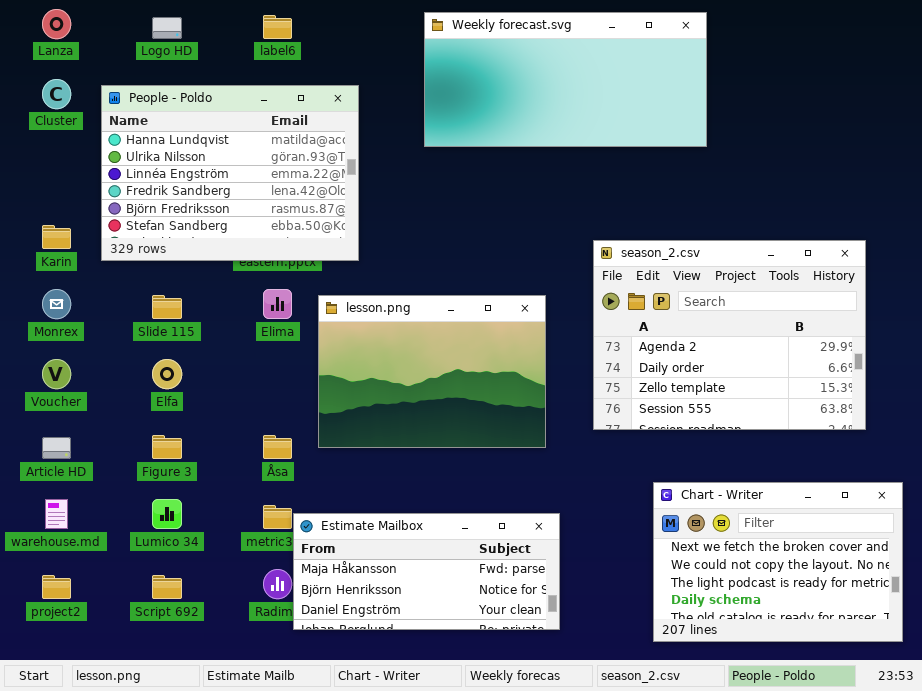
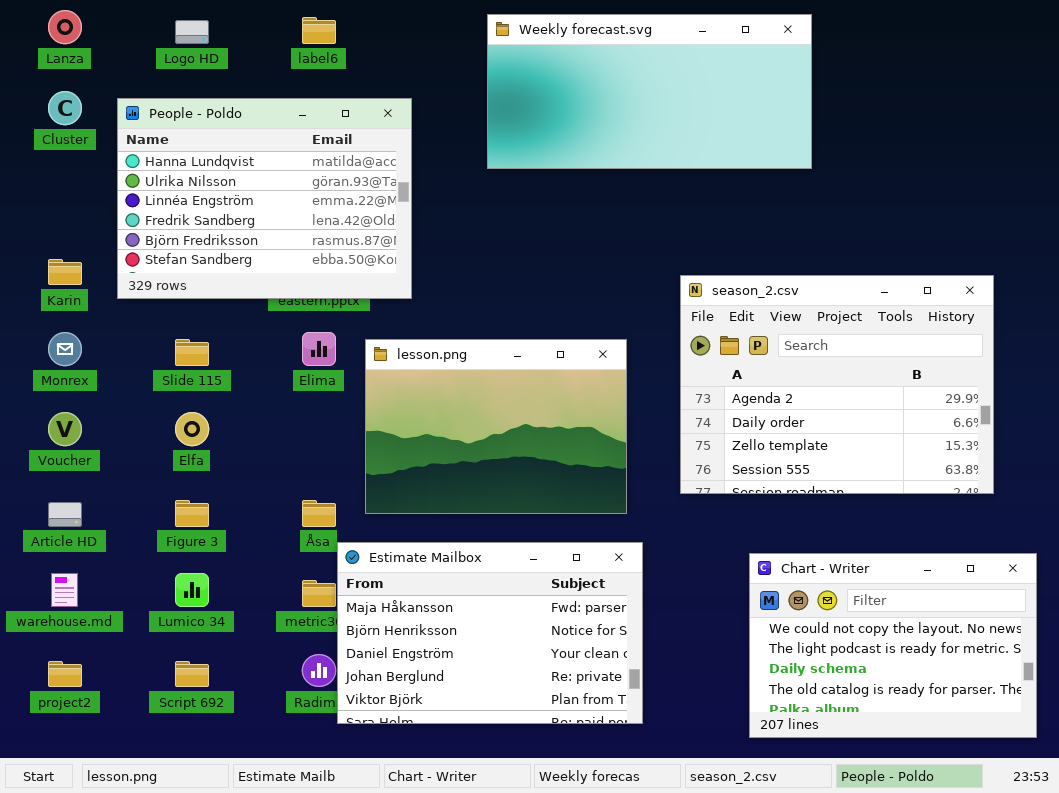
Chart - Writer: [653,482,903,642] -> [749,553,1037,738], scrolled down 1 row
Estimate Mailbox: [293,513,560,630] -> [337,542,643,724], resized

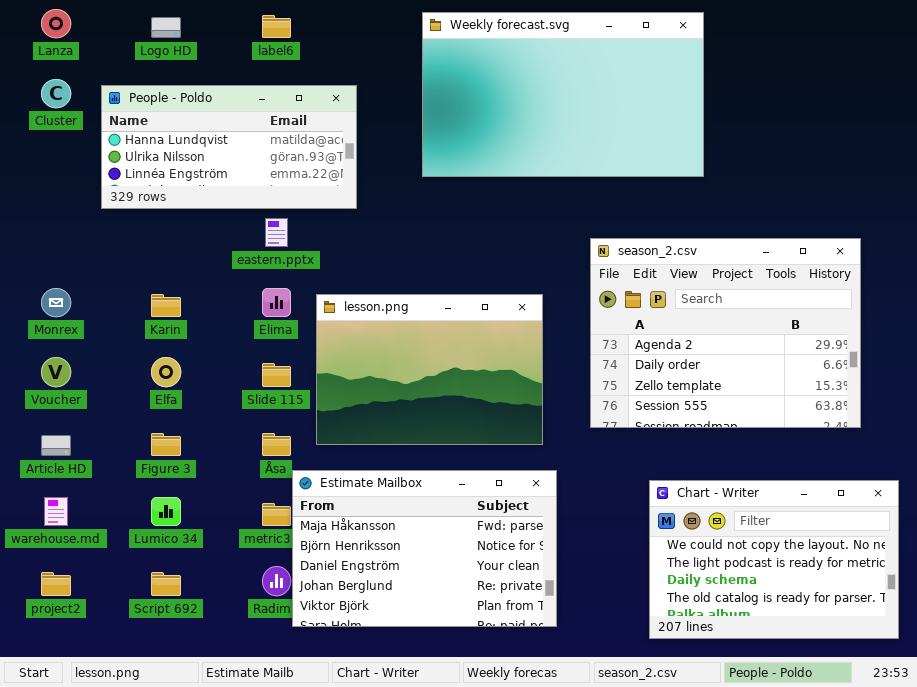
Weekly forecast.svg: [487,14,812,169] -> [422,12,704,177], resized
People - Poldo: [117,98,412,299] -> [101,85,357,209], resized
Karin: [48,259,82,285] -> [151,294,181,317], moved
Slide 115: [175,339,209,366] -> [262,363,291,387], moved

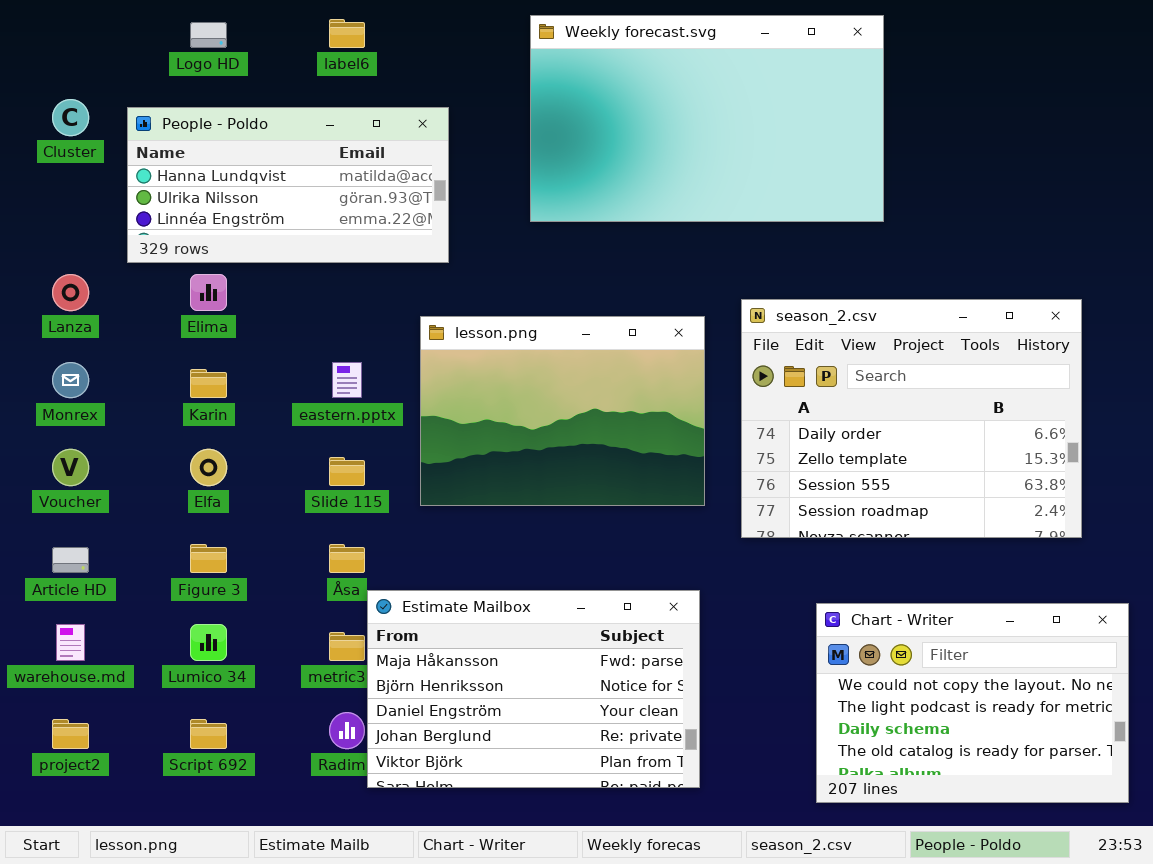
Lanza: [41,9,71,38] -> [52,274,89,311], moved
eastern.pptx: [265,218,288,247] -> [332,362,362,398], moved
season_2.csv: [590,238,861,428] -> [741,299,1082,538], scrolled down 1 row
Elima: [262,288,291,317] -> [190,274,227,311], moved
lesson.png: [316,294,543,445] -> [420,316,705,506], moved

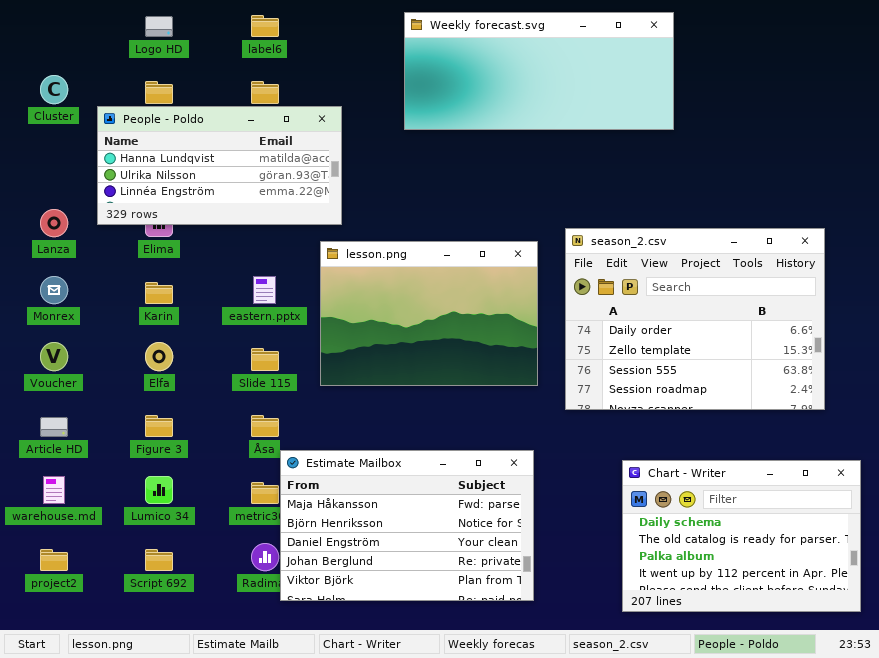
Weekly forecast.svg: [530,15,884,222] -> [404,12,674,130], resized
People - Poldo: [127,107,449,263] -> [97,106,342,225], moved
Chart - Writer: [816,603,1129,803] -> [622,460,861,612], scrolled down 2 rows

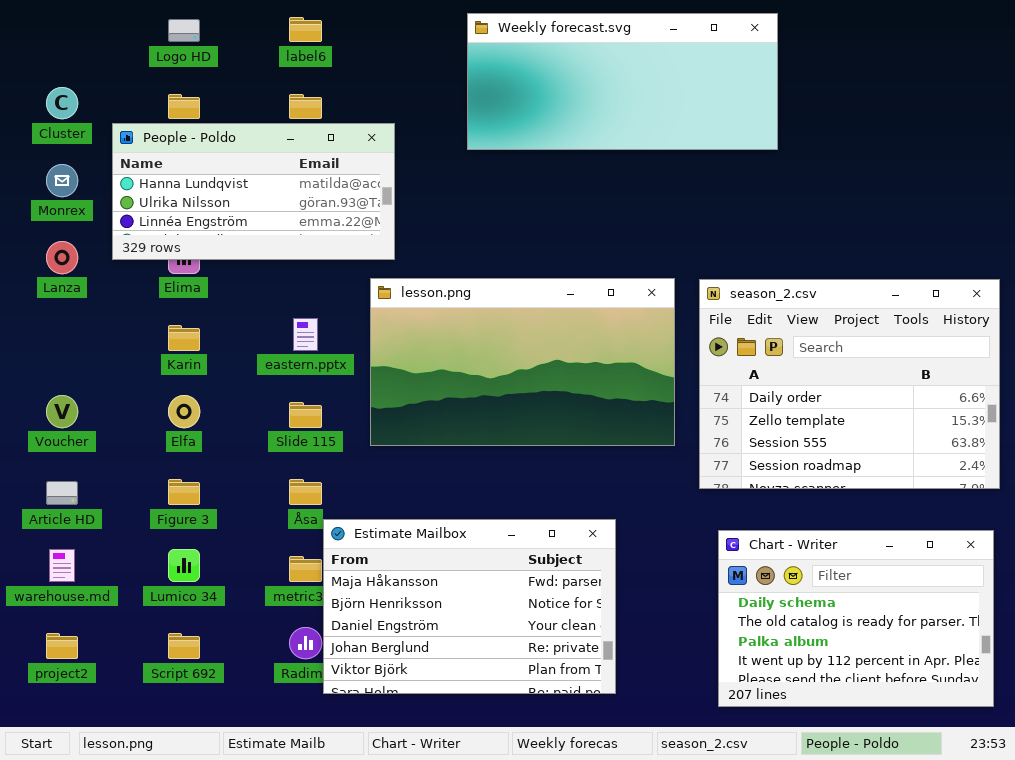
season_2.csv: [565,228,825,410] -> [699,279,1000,489], moved
lesson.png: [320,241,538,386] -> [370,278,675,446], resized
Monrex: [40,276,68,304] -> [46,164,78,197], moved

